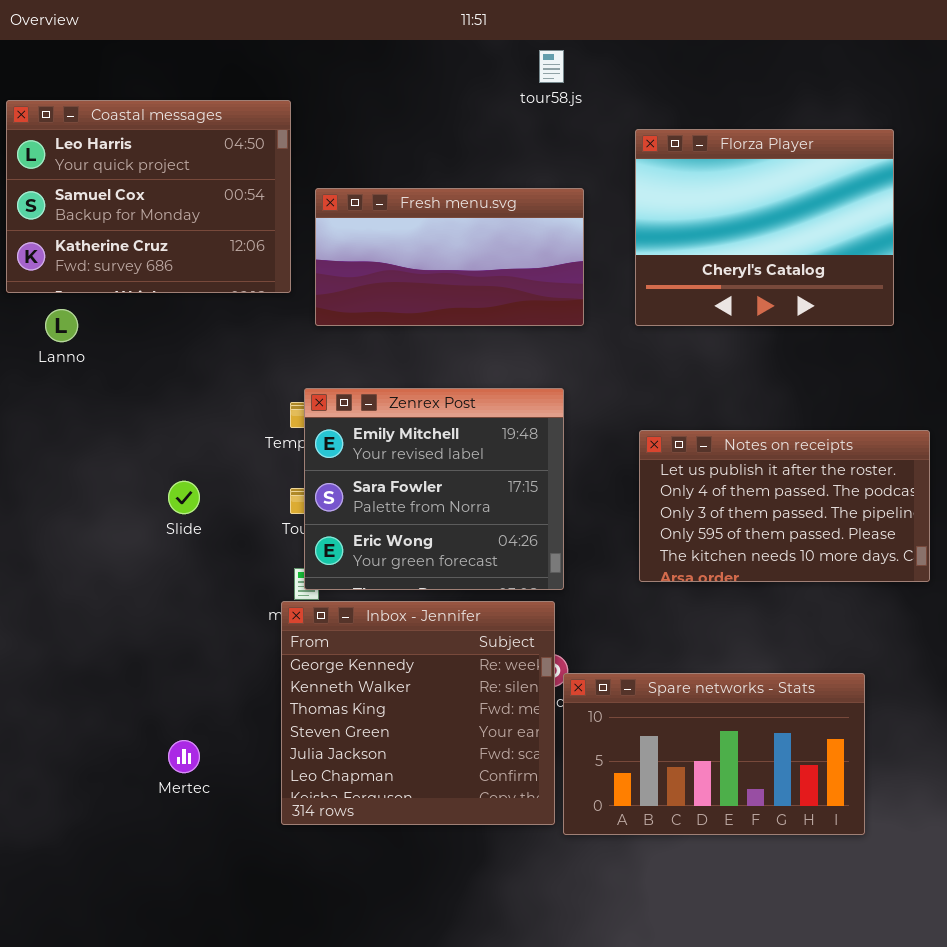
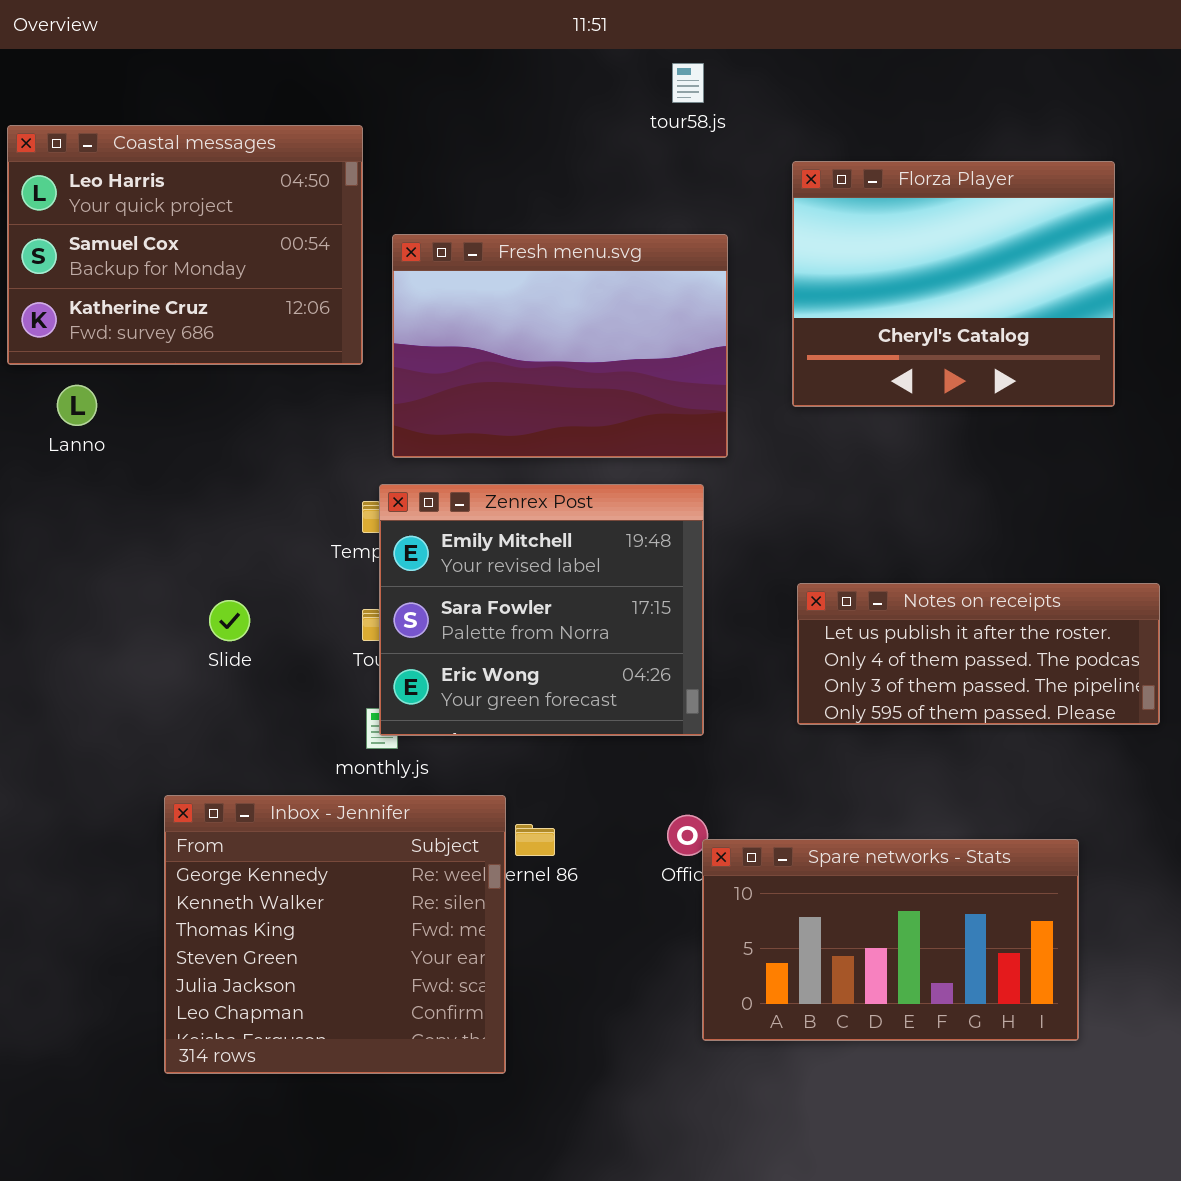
Fresh menu.svg: [315,188,584,326] -> [392,234,728,458], resized
Notes on receipts: [639,430,930,582] -> [797,583,1160,725], resized
Inbox - Jennifer: [281,601,555,825] -> [164,795,506,1074], moved

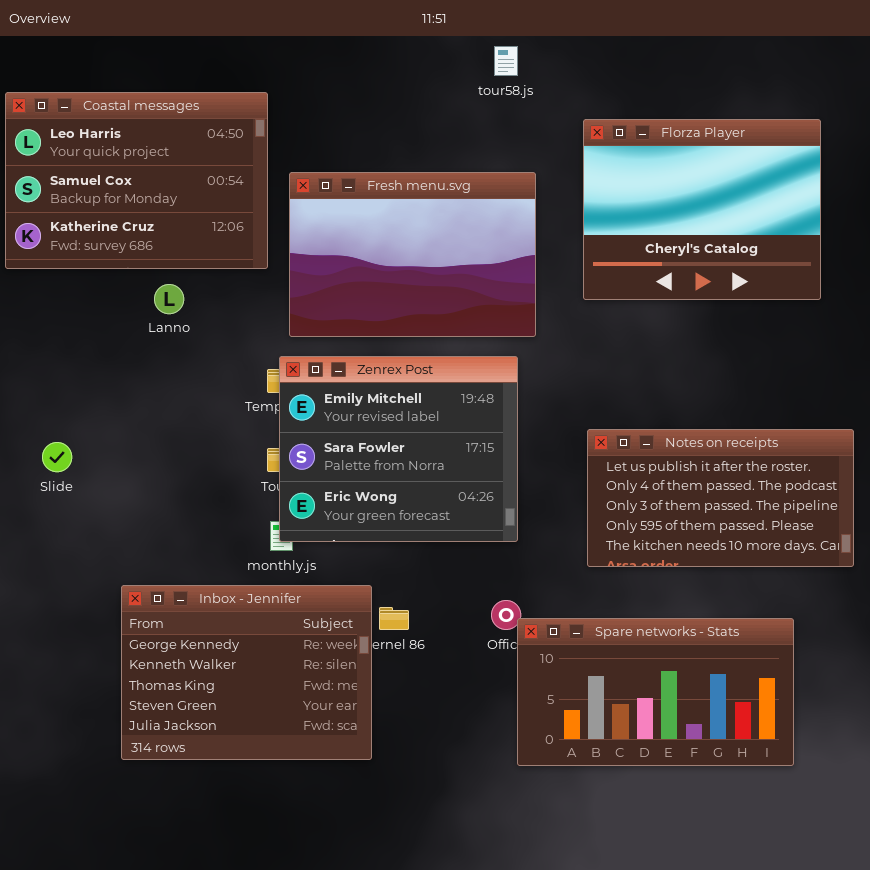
Lanno: [57,385,97,426] -> [154,284,184,314], moved
Notes on receipts: [797,583,1160,725] -> [587,429,854,567], resized
Slide: [209,600,250,641] -> [42,442,72,472], moved
Inbox - Jennifer: [164,795,506,1074] -> [121,585,372,760], resized

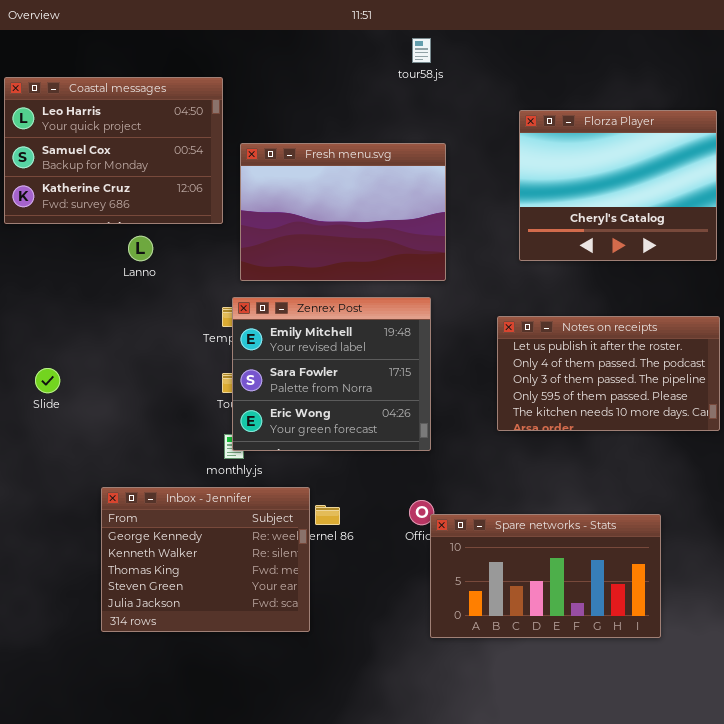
Florza Player: [583,119,821,300] -> [519,110,717,261], moved
Notes on receipts: [587,429,854,567] -> [497,316,720,431], moved

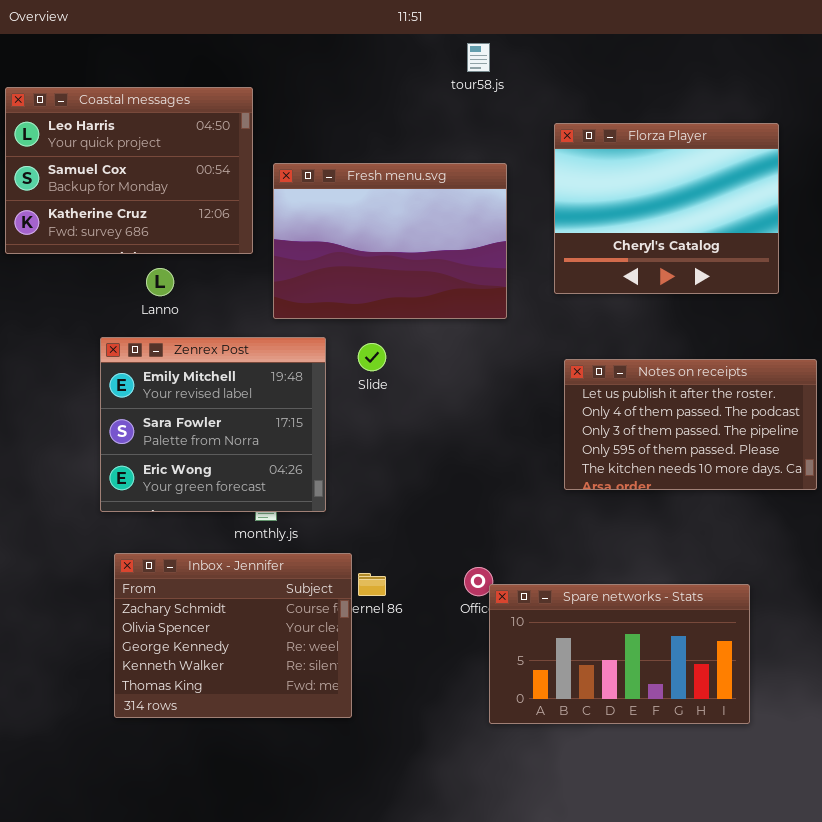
Florza Player: [519,110,717,261] -> [554,123,779,294], moved
Zenrex Post: [232,297,431,451] -> [100,337,326,512], moved
Slide: [35,368,60,393] -> [358,343,386,371], moved
Inbox - Jennifer: [101,487,310,632] -> [114,553,352,718], scrolled up 2 rows

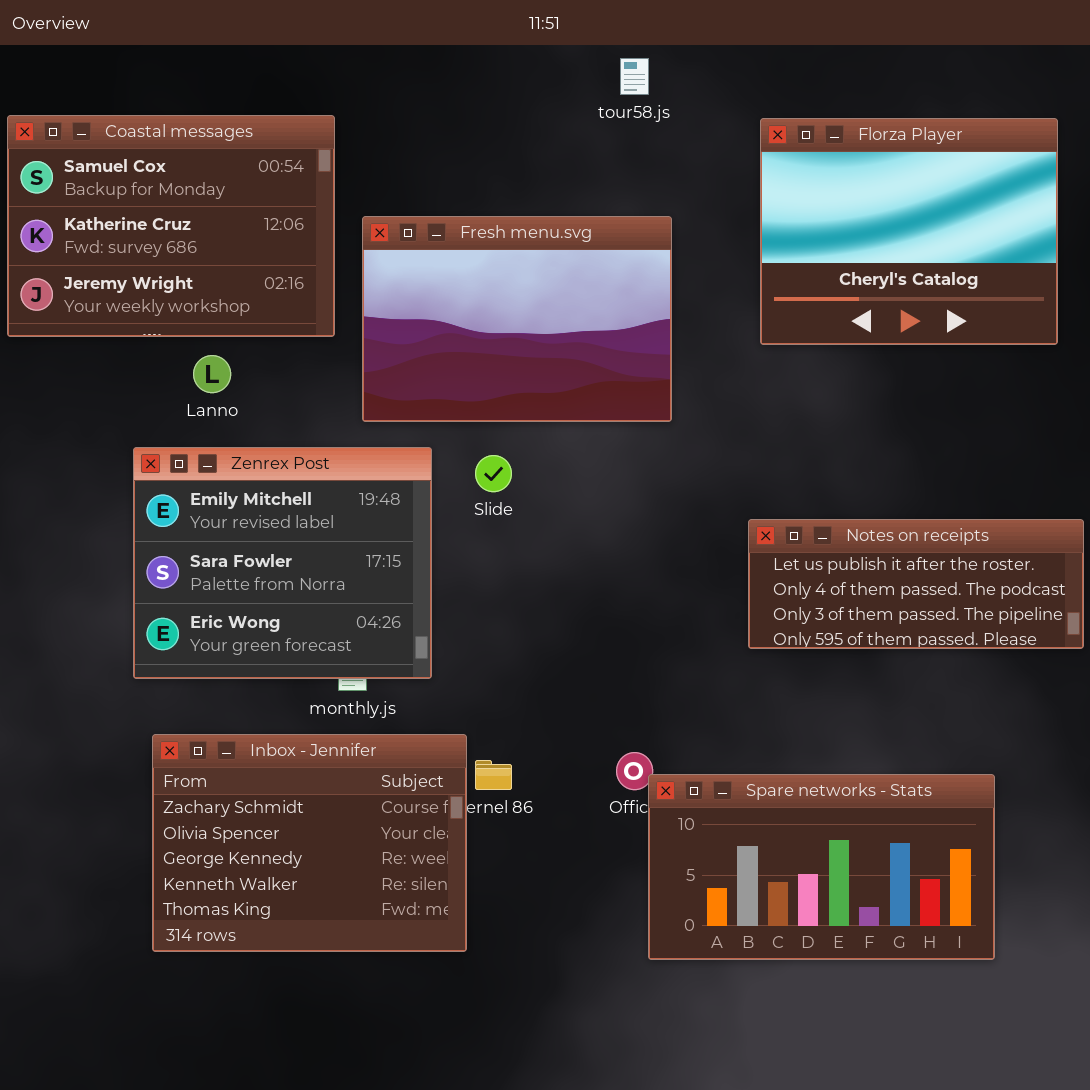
Coastal messages: [5,87,253,254] -> [7,115,335,337], scrolled down 1 row
Florza Player: [554,123,779,294] -> [760,118,1058,345], moved
Notes on receipts: [564,359,817,490] -> [748,519,1084,649], resized

